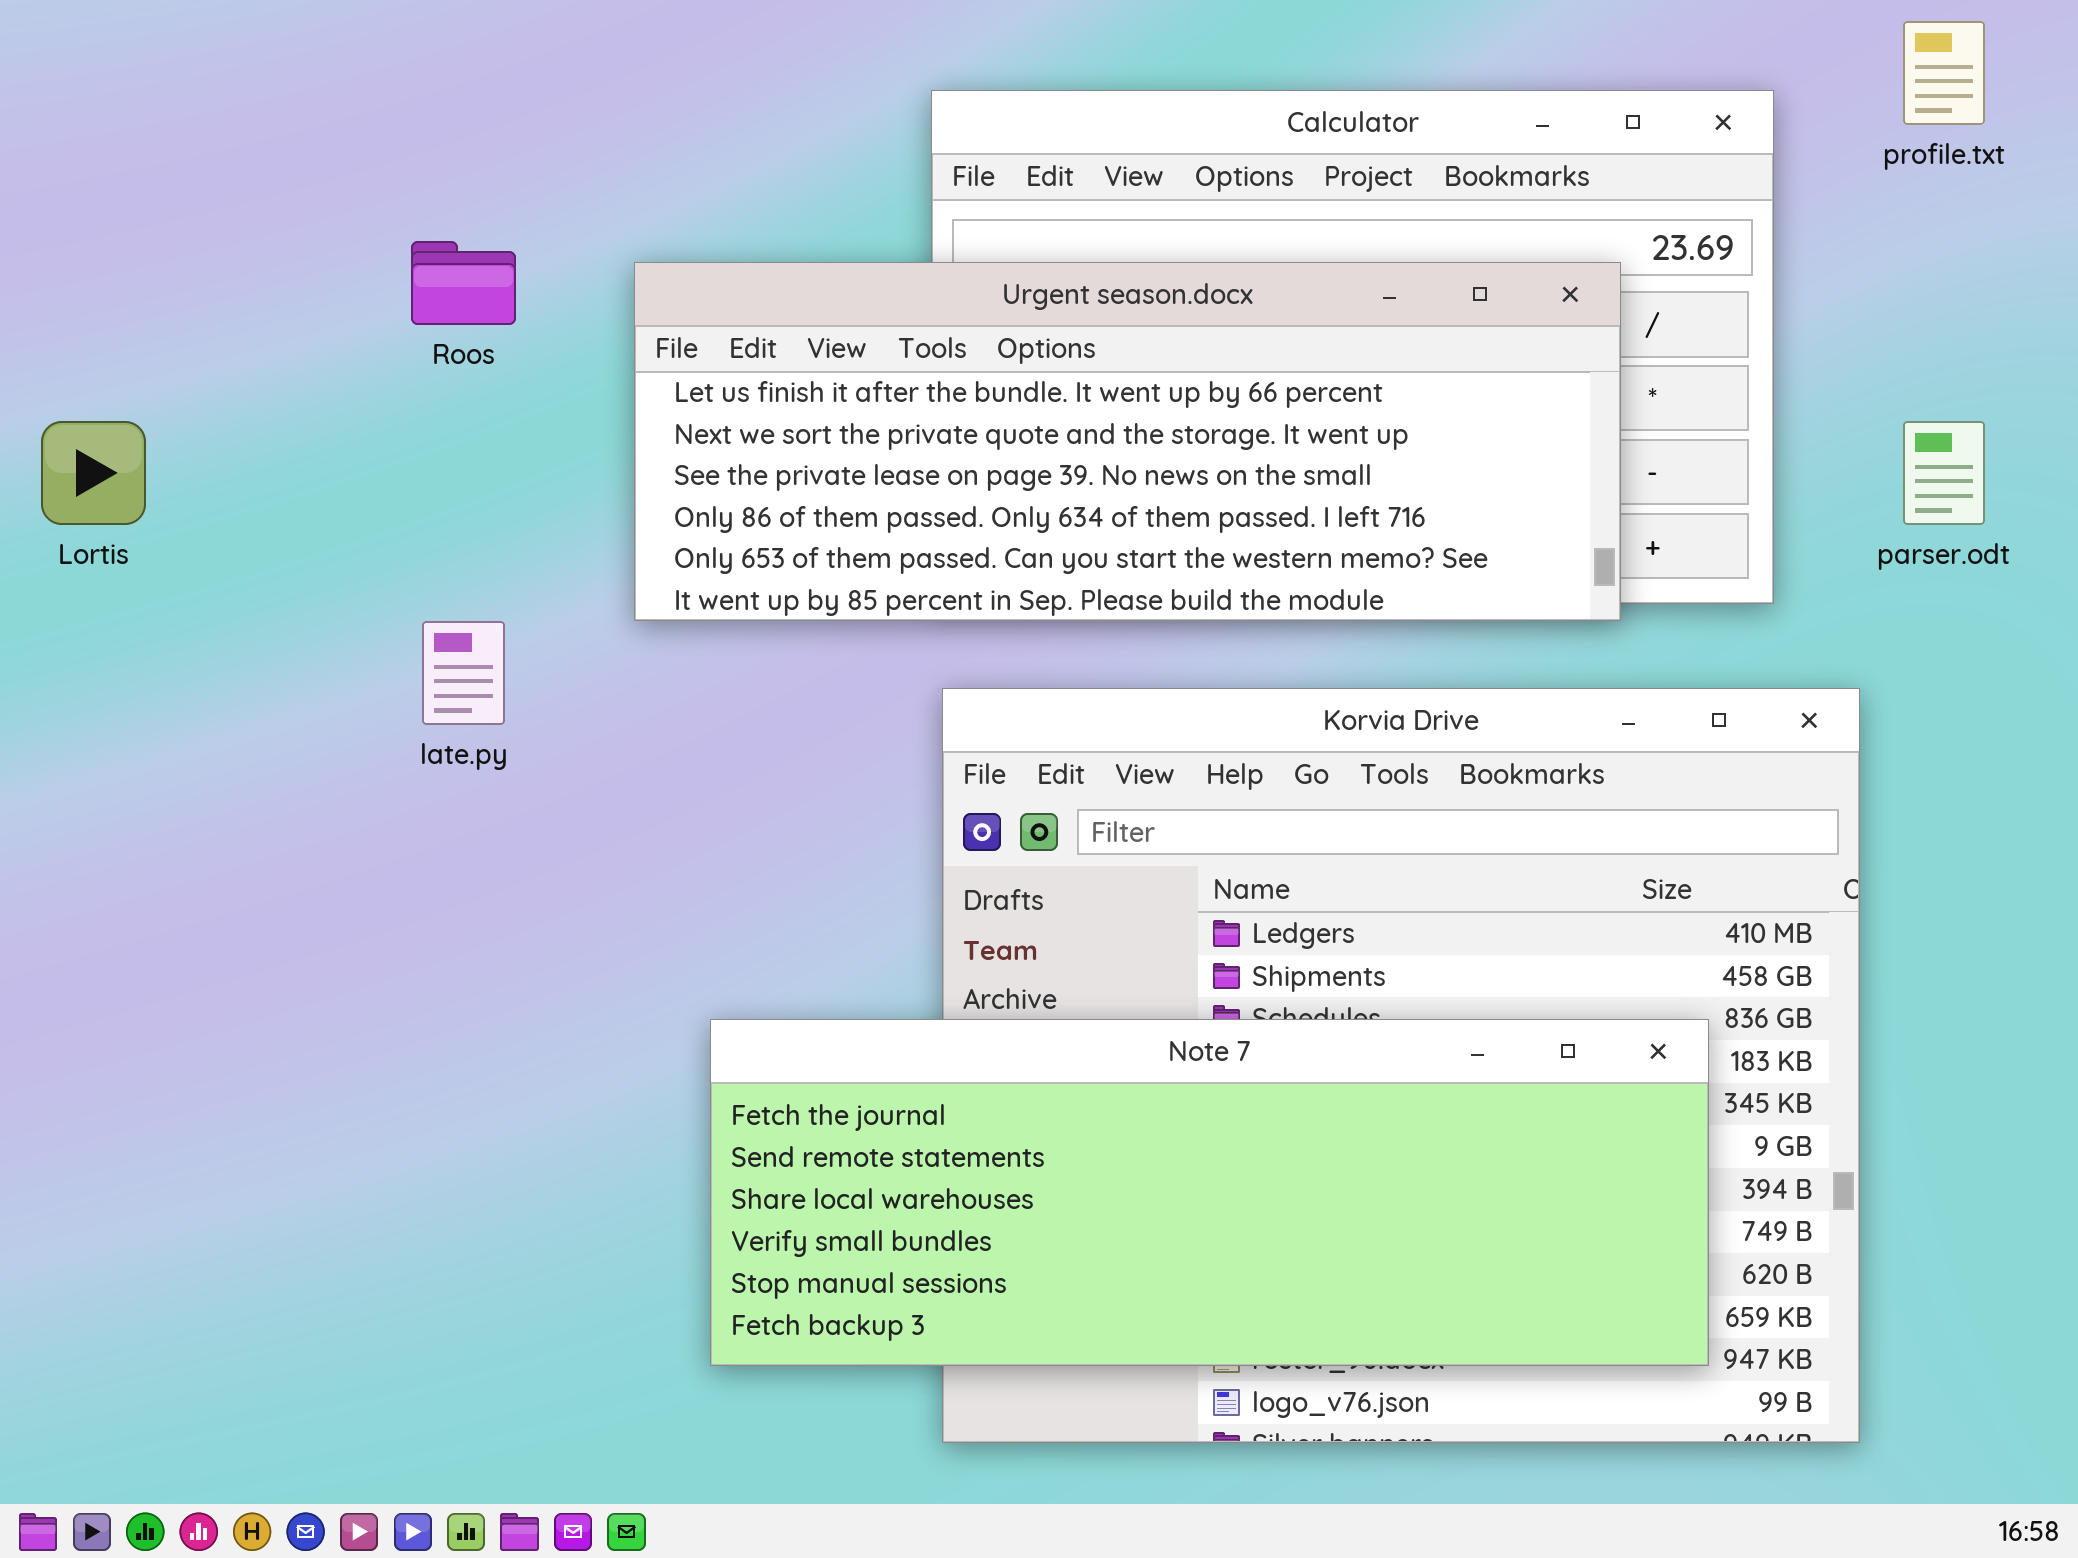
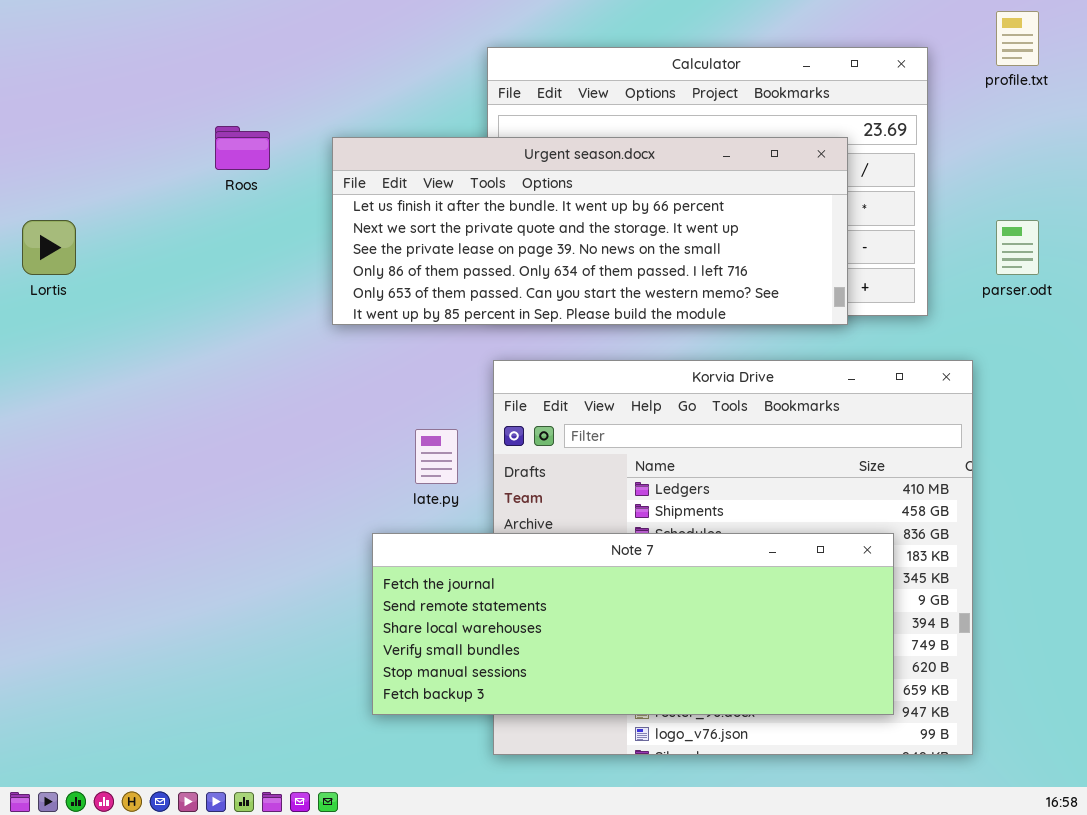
late.py: [422,621,505,725] -> [415,429,458,484], moved

